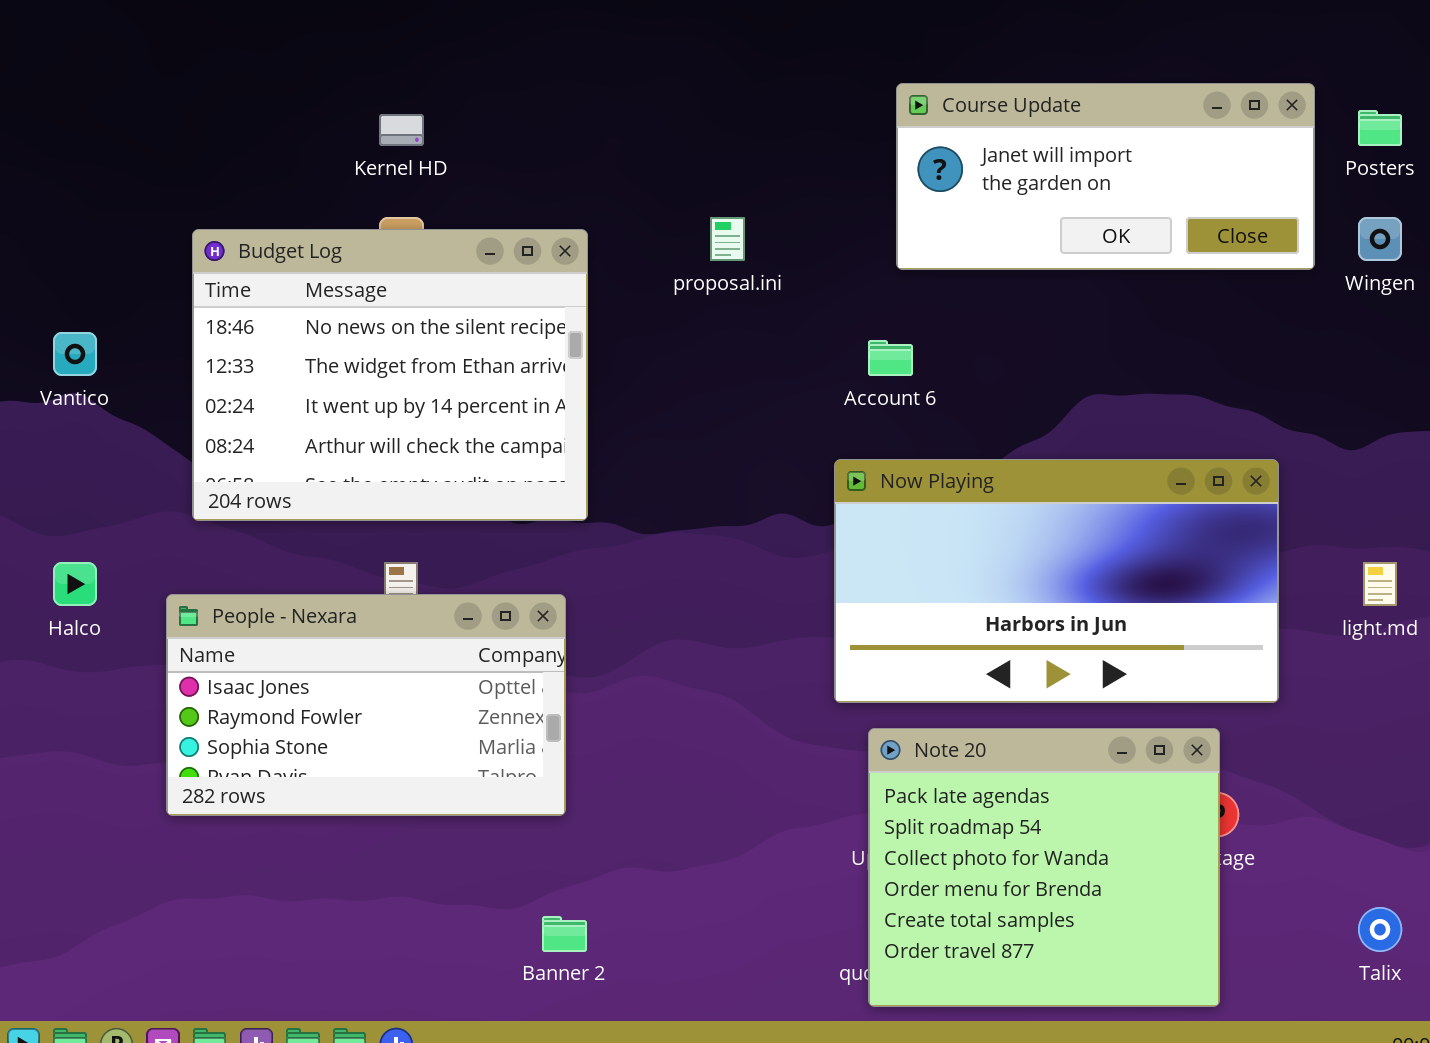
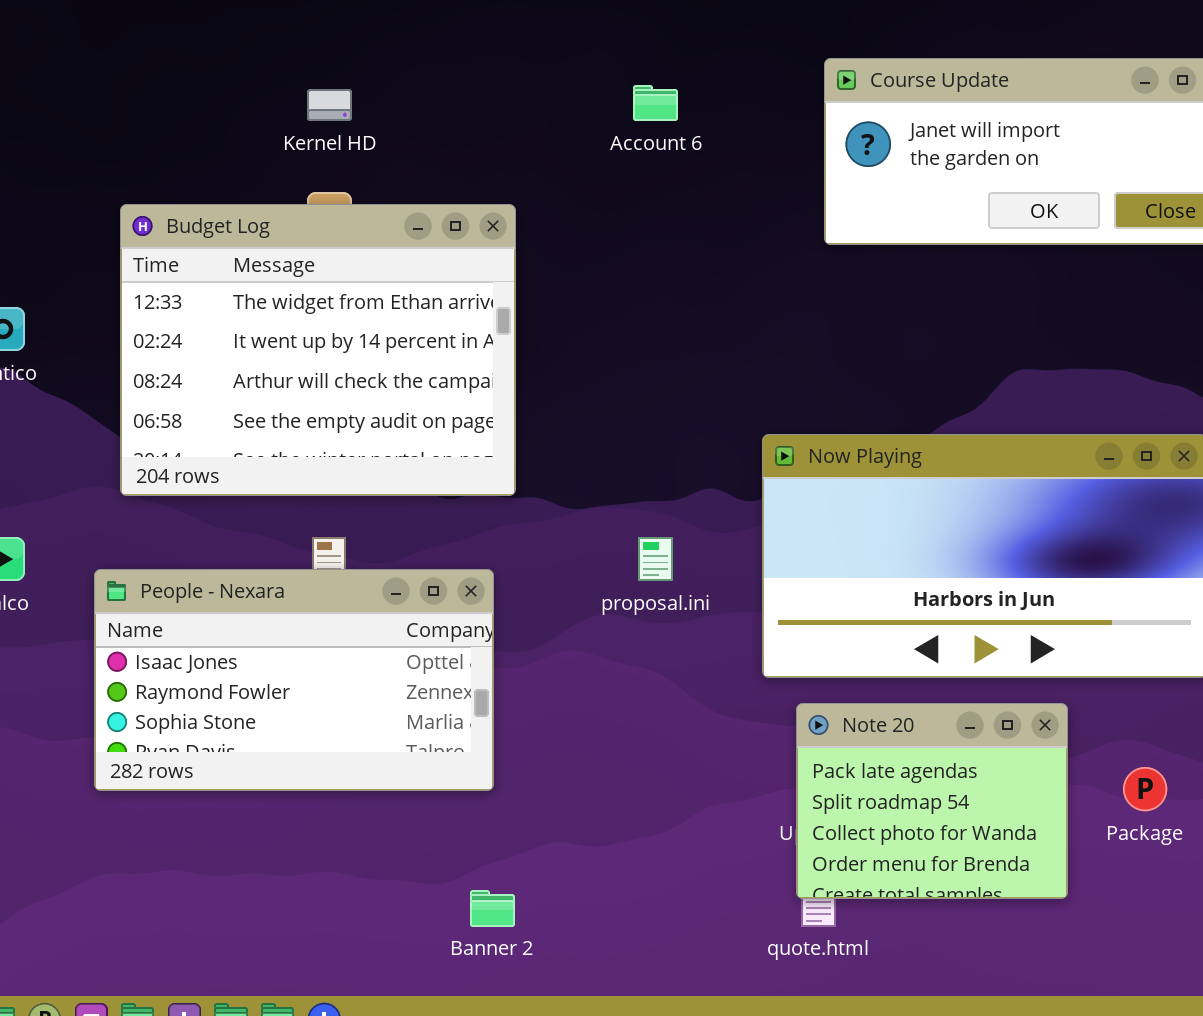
proposal.ini: [710,217,745,261] -> [638,537,673,581], moved
Budget Log: [192,229,588,521] -> [120,204,516,496], scrolled down 1 row
Account 6: [868,340,913,376] -> [633,85,678,121], moved
Note 20: [868,728,1220,1007] -> [796,703,1068,899], resized

